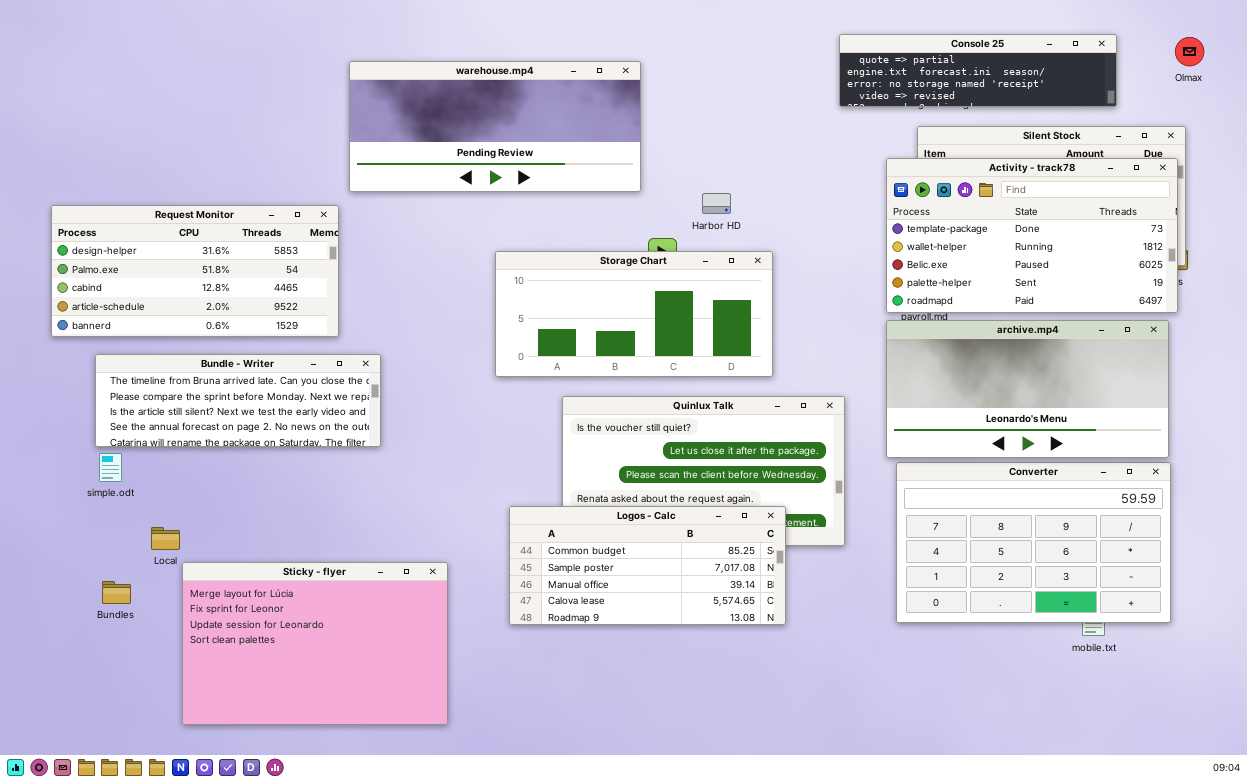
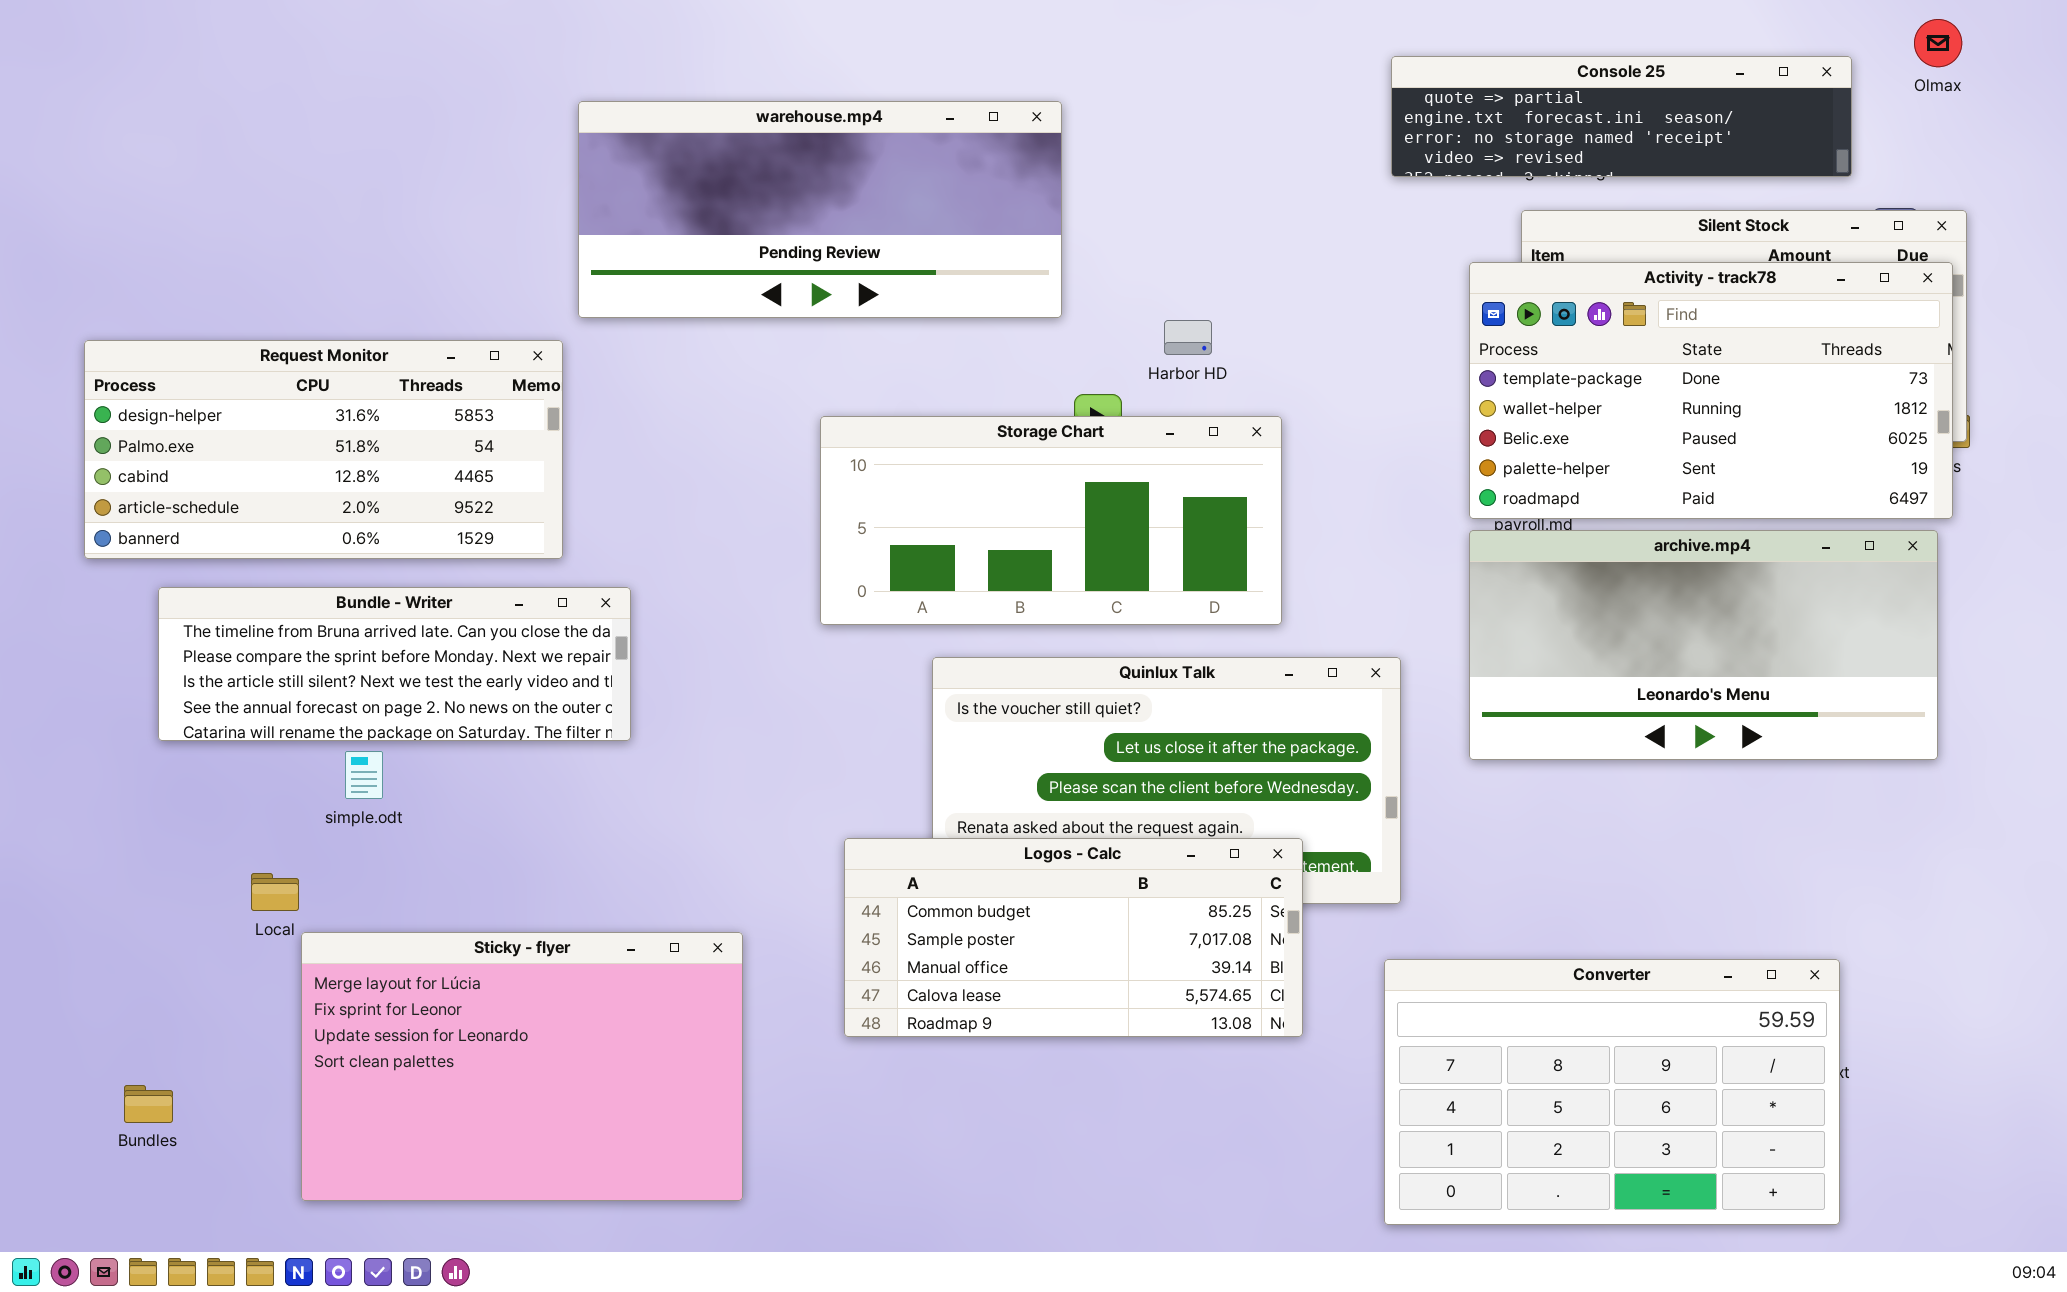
Olmax: [1175,37,1204,66] -> [1914,19,1962,67], moved
simple.odt: [99,453,122,482] -> [345,751,383,799], moved
Converter: [896,462,1171,623] -> [1384,959,1840,1225], moved
Bundles: [102,581,131,604] -> [124,1085,173,1123], moved

